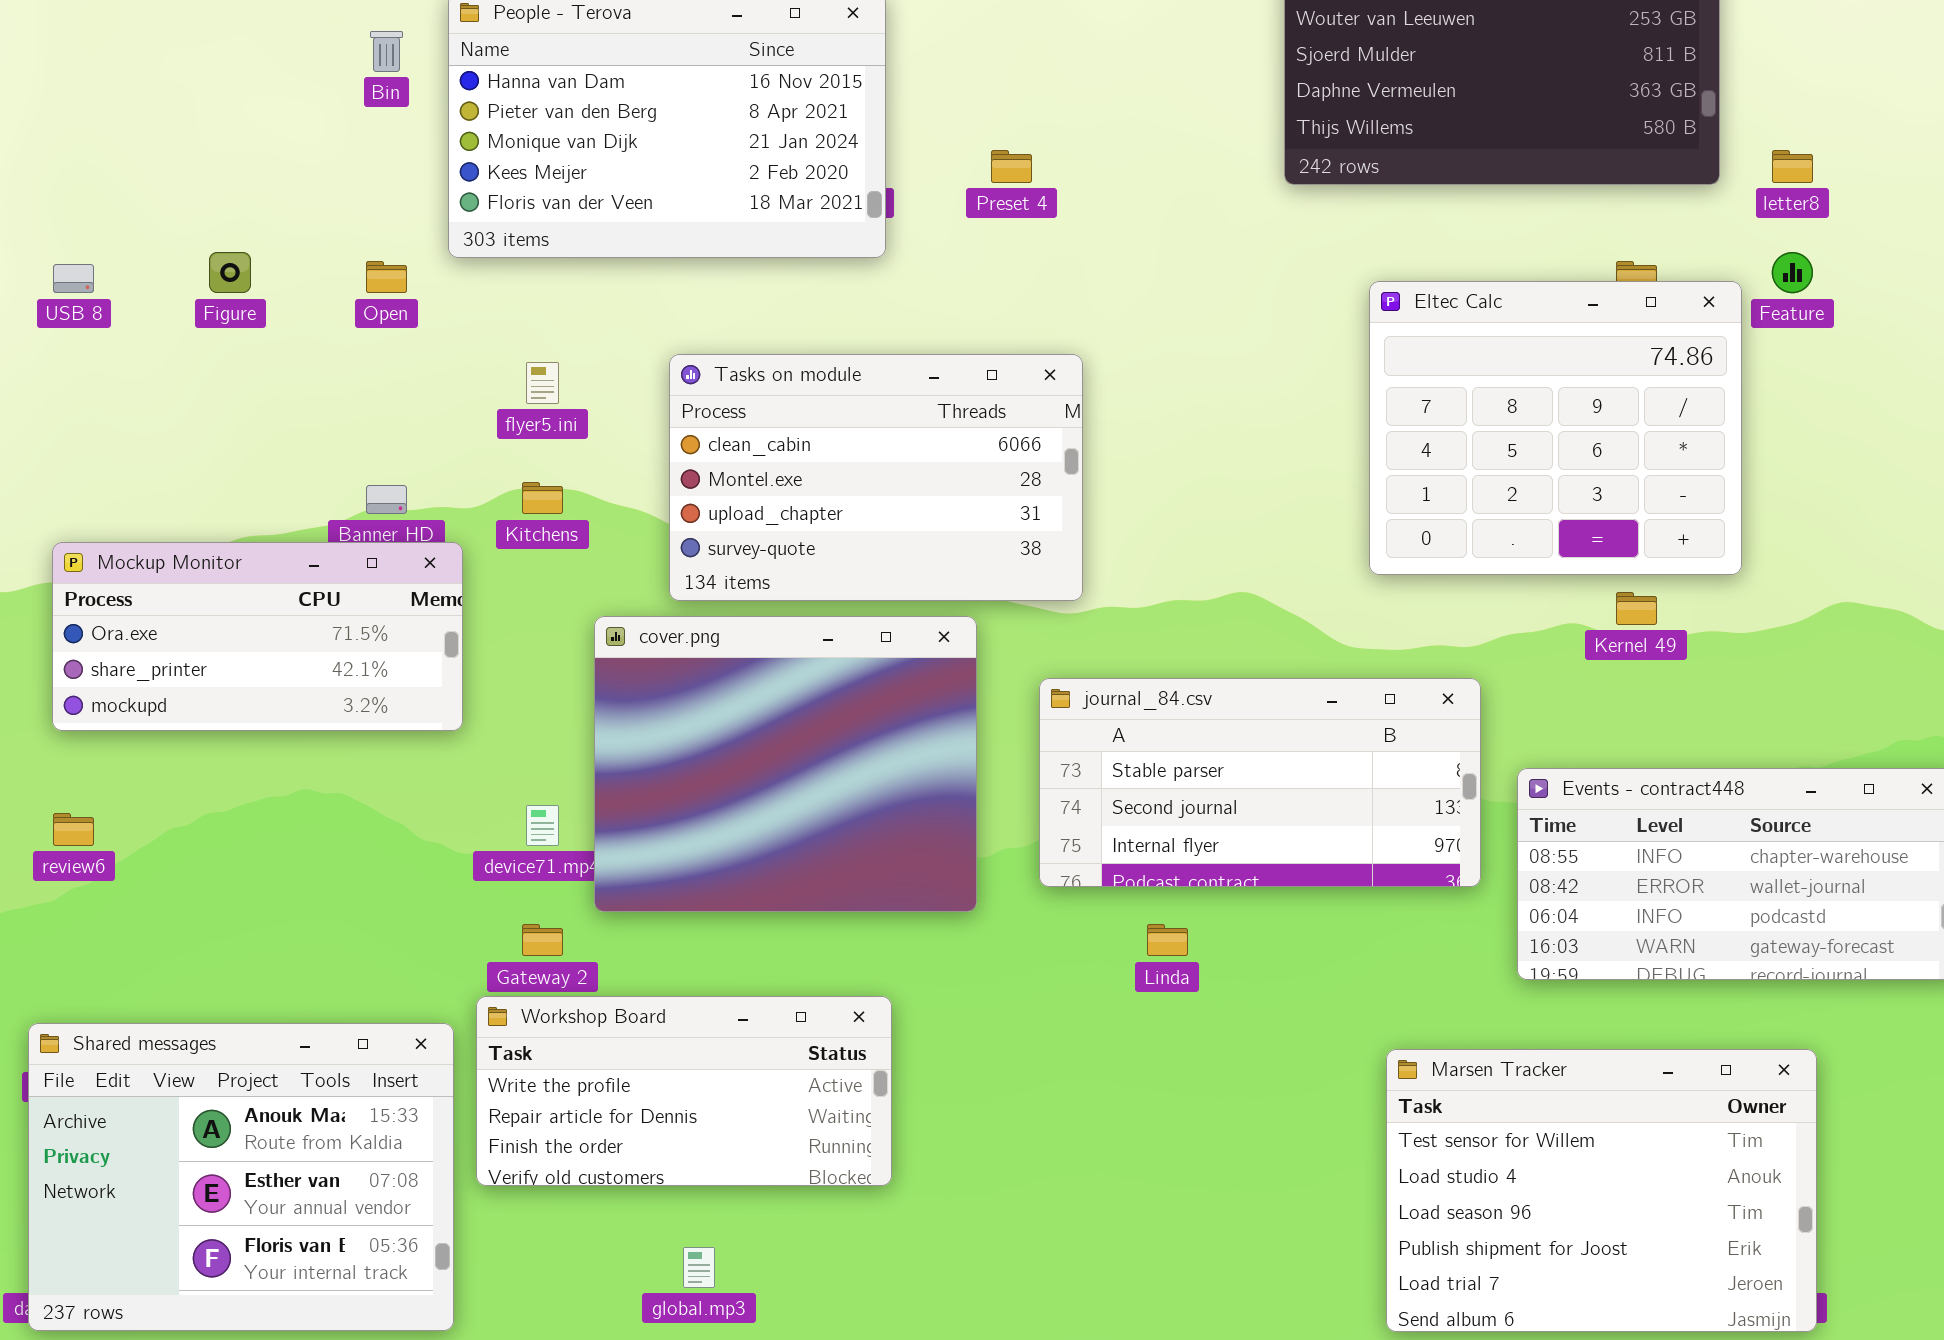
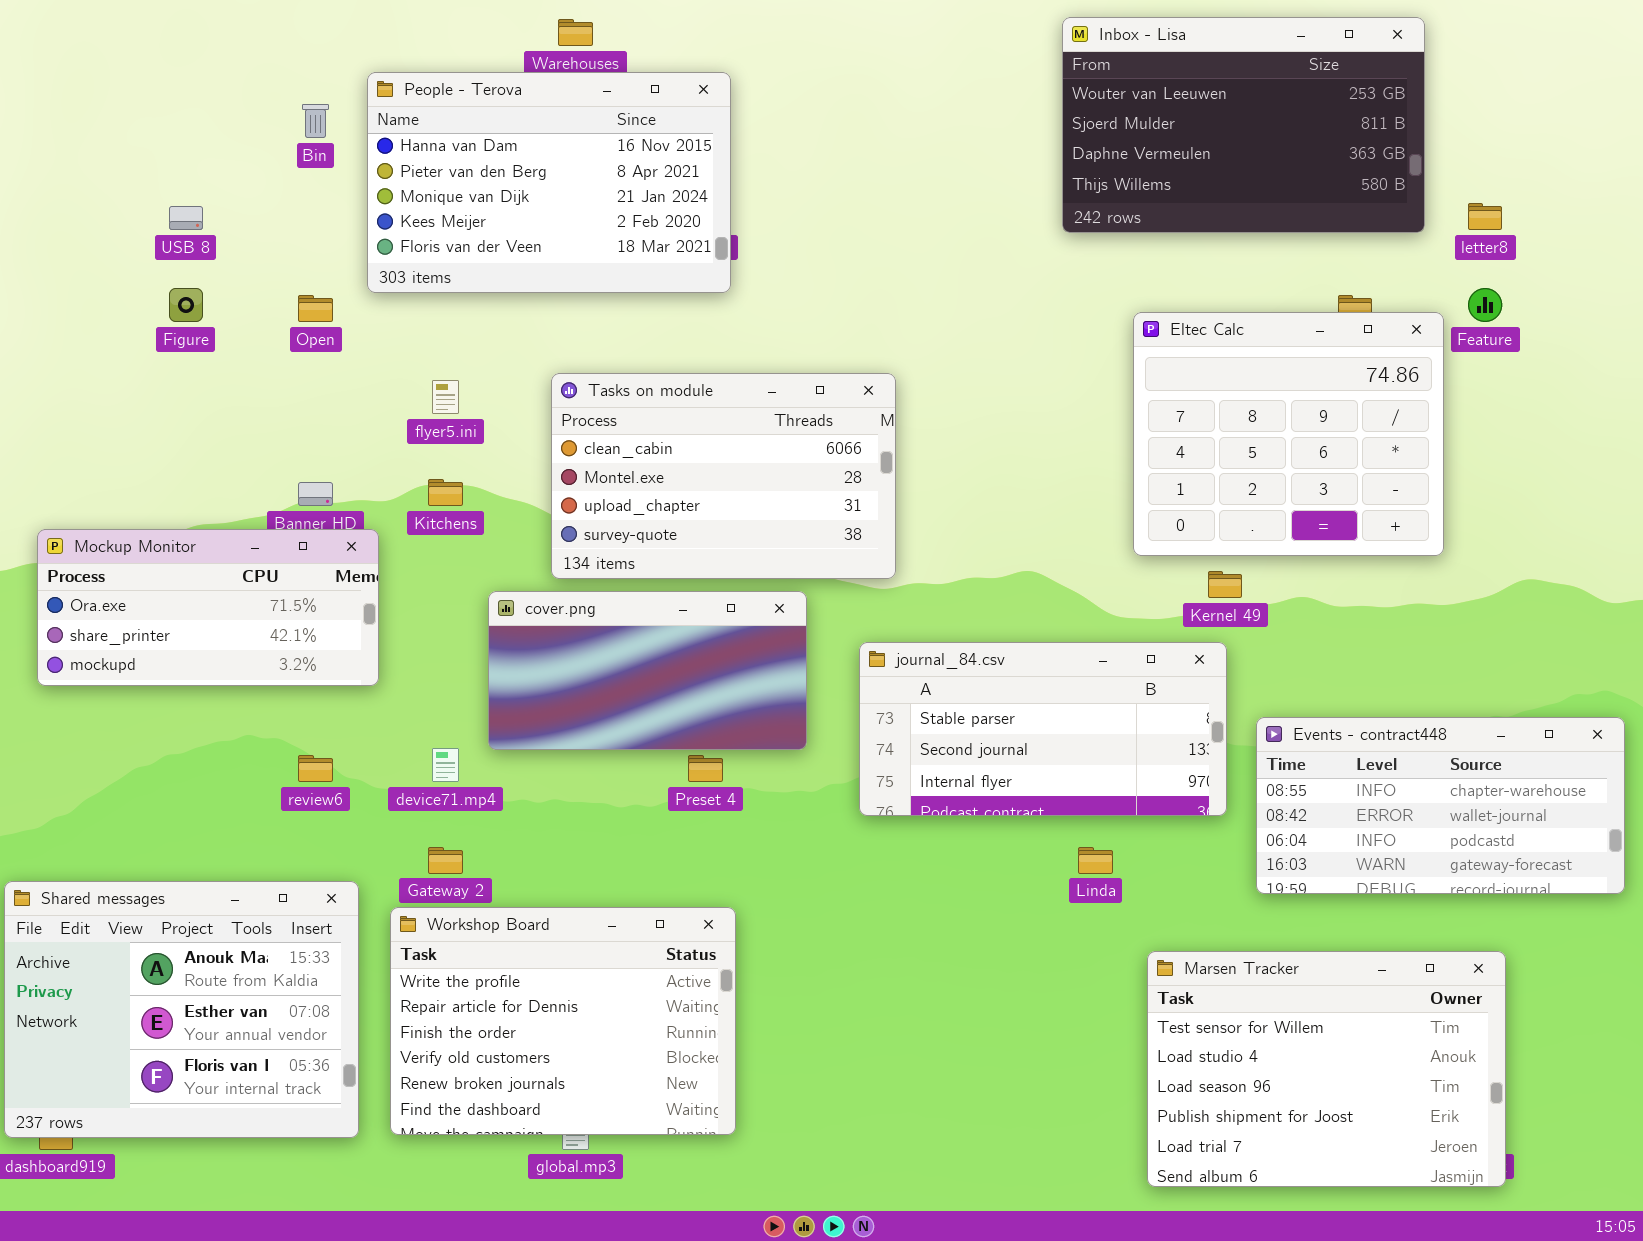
Preset 4: [991,150,1032,183] -> [688,755,723,782], moved
USB 8: [53,264,94,293] -> [169,206,203,230], moved
Kernel 49: [1616,592,1657,625] -> [1208,571,1242,598], moved
cover.png: [594,616,977,912] -> [488,591,807,750], resized
review6: [53,813,94,846] -> [298,755,333,782], moved
Linda: [1147,924,1188,956] -> [1078,847,1113,874], moved
Workshop Board: [476,996,892,1186] -> [390,907,736,1135], resized
Shared messages: [28,1023,454,1331] -> [4,881,359,1138], moved

